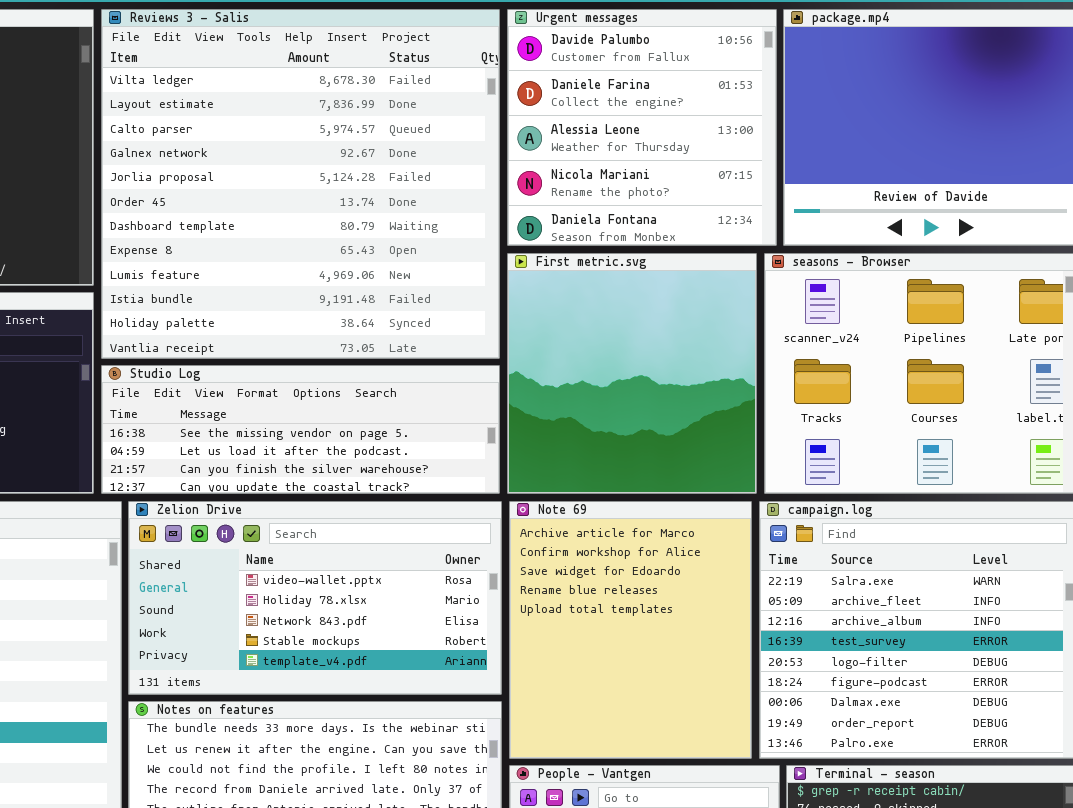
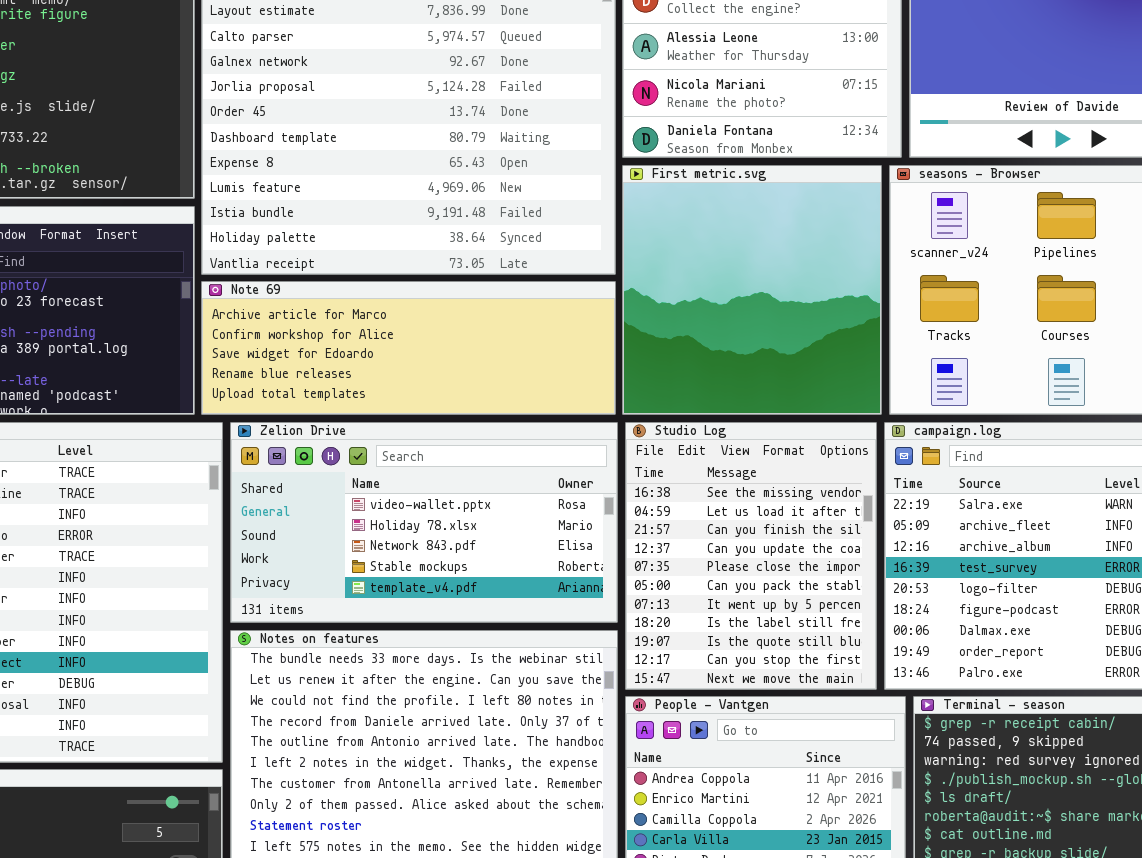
Studio Log: [101,365,500,494] -> [625,422,877,690], moved, resized
Note 69: [509,501,752,759] -> [201,281,616,415], moved, resized

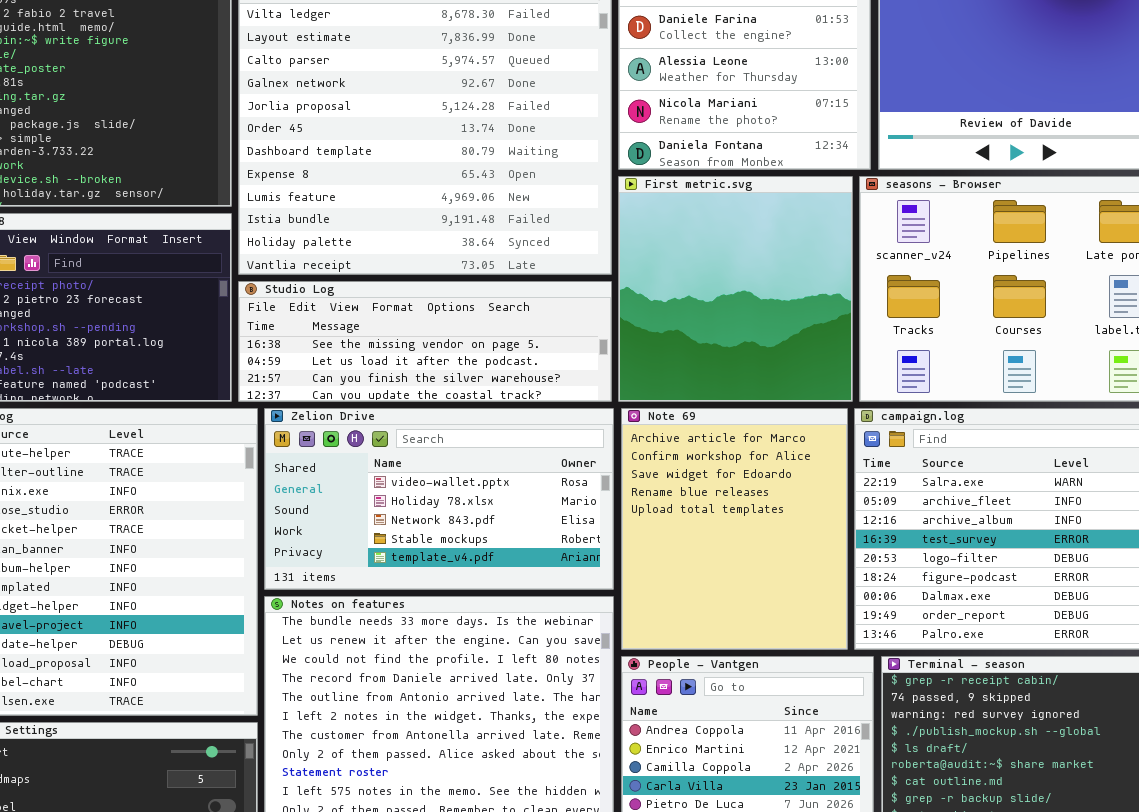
Note 69: [201,281,616,415] -> [621,408,848,650], moved, resized
Studio Log: [625,422,877,690] -> [238,281,612,402], moved, resized

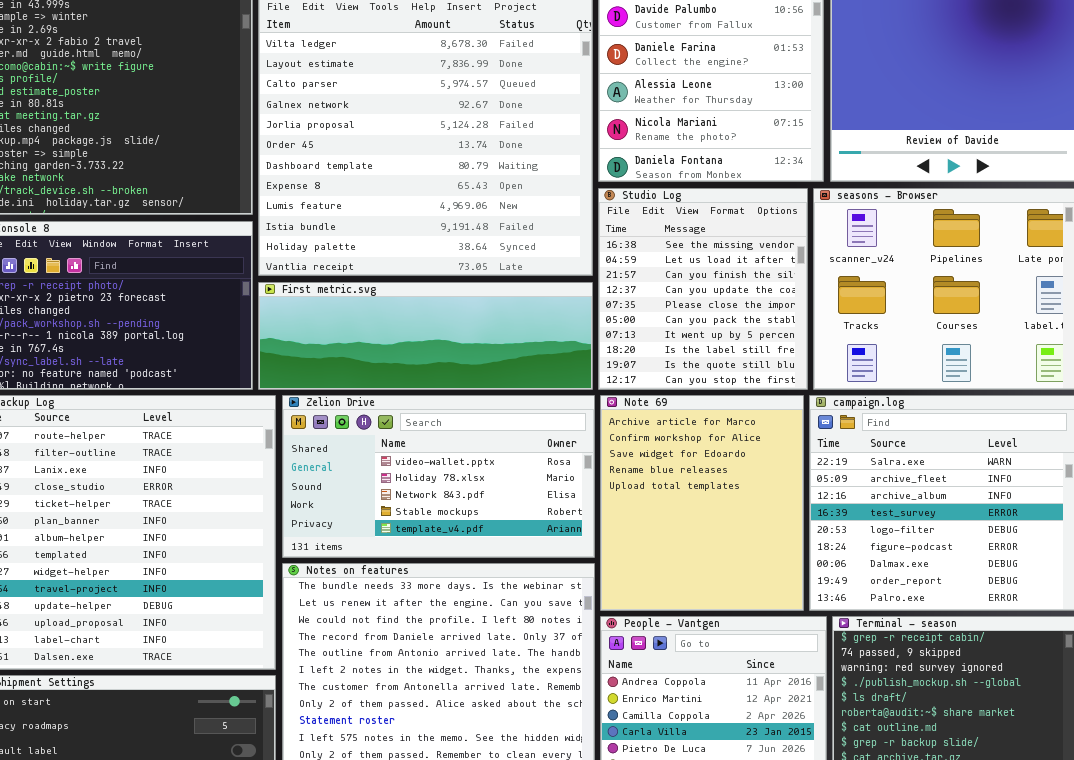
First metric.svg: [618,176,853,402] -> [258,282,593,390], moved, resized
Studio Log: [238,281,612,402] -> [598,188,808,390], moved, resized

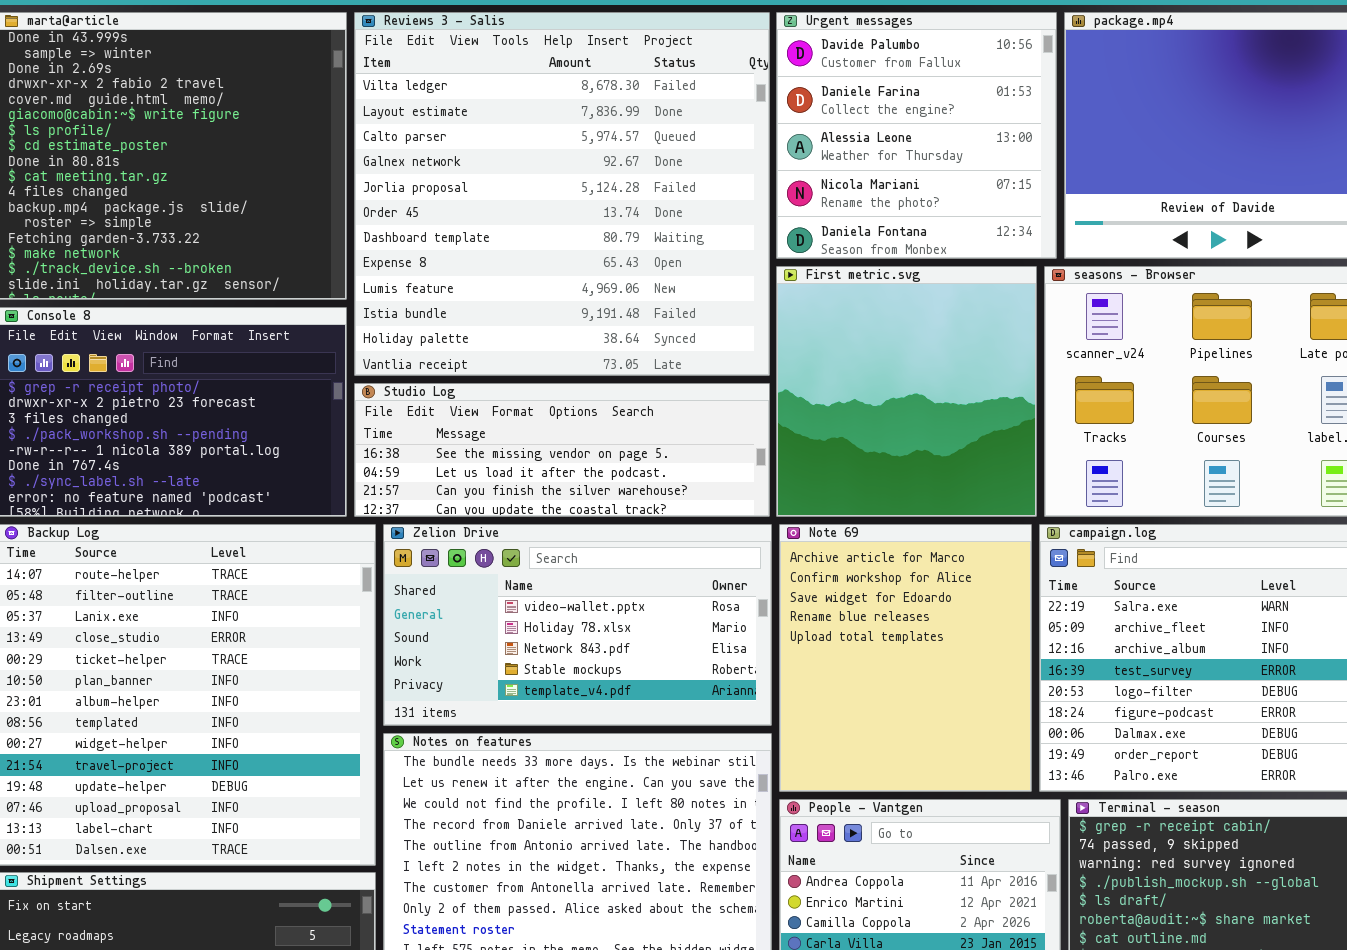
Studio Log: [598,188,808,390] -> [354,383,770,517], moved, resized
First metric.svg: [258,282,593,390] -> [776,266,1037,517], moved, resized

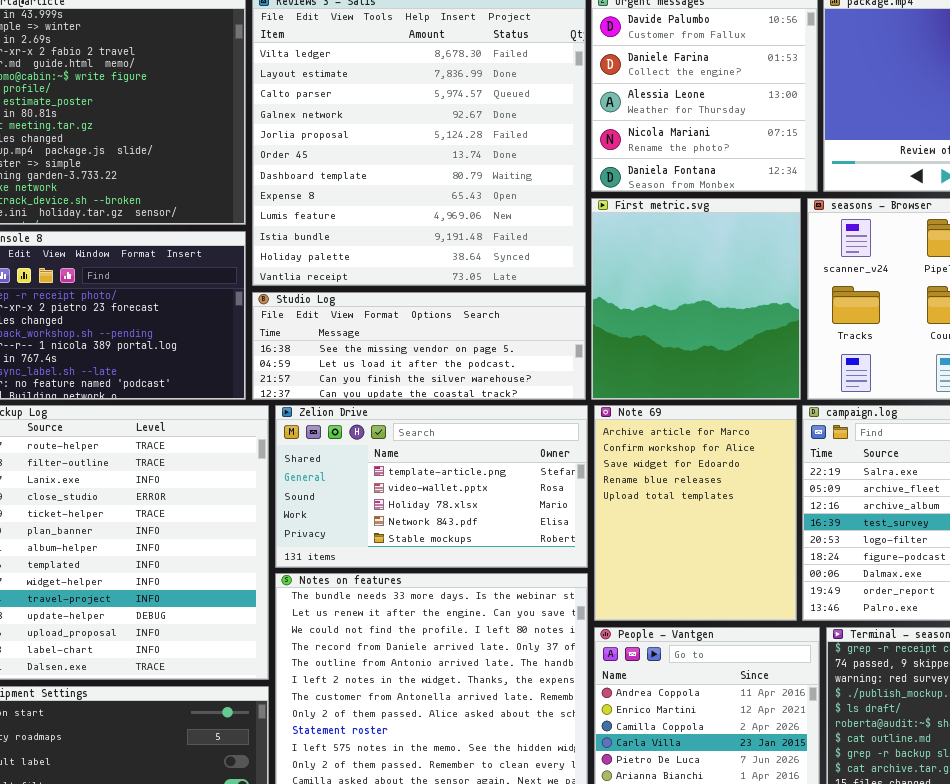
Zelion Drive: [383,524,772,726] -> [275,405,588,568], scrolled up 1 row

